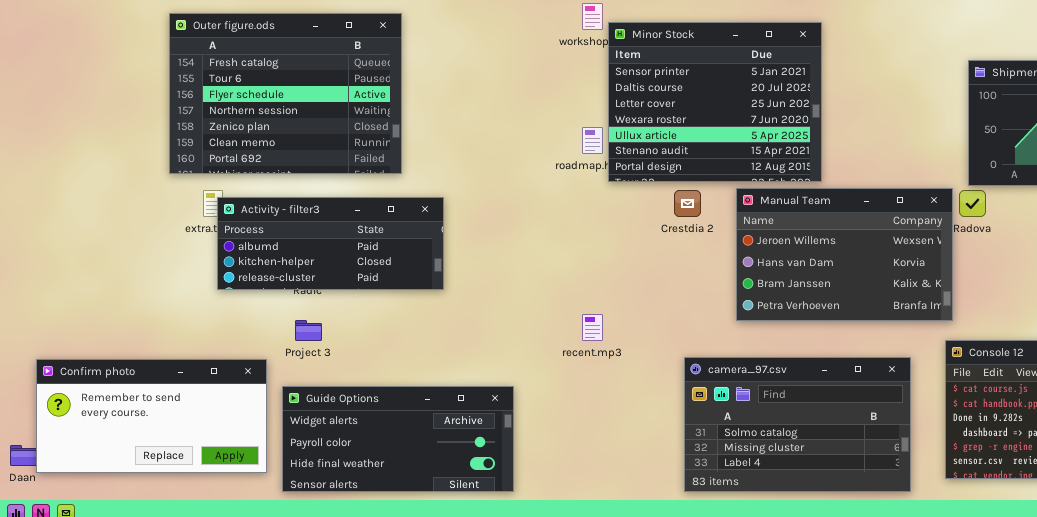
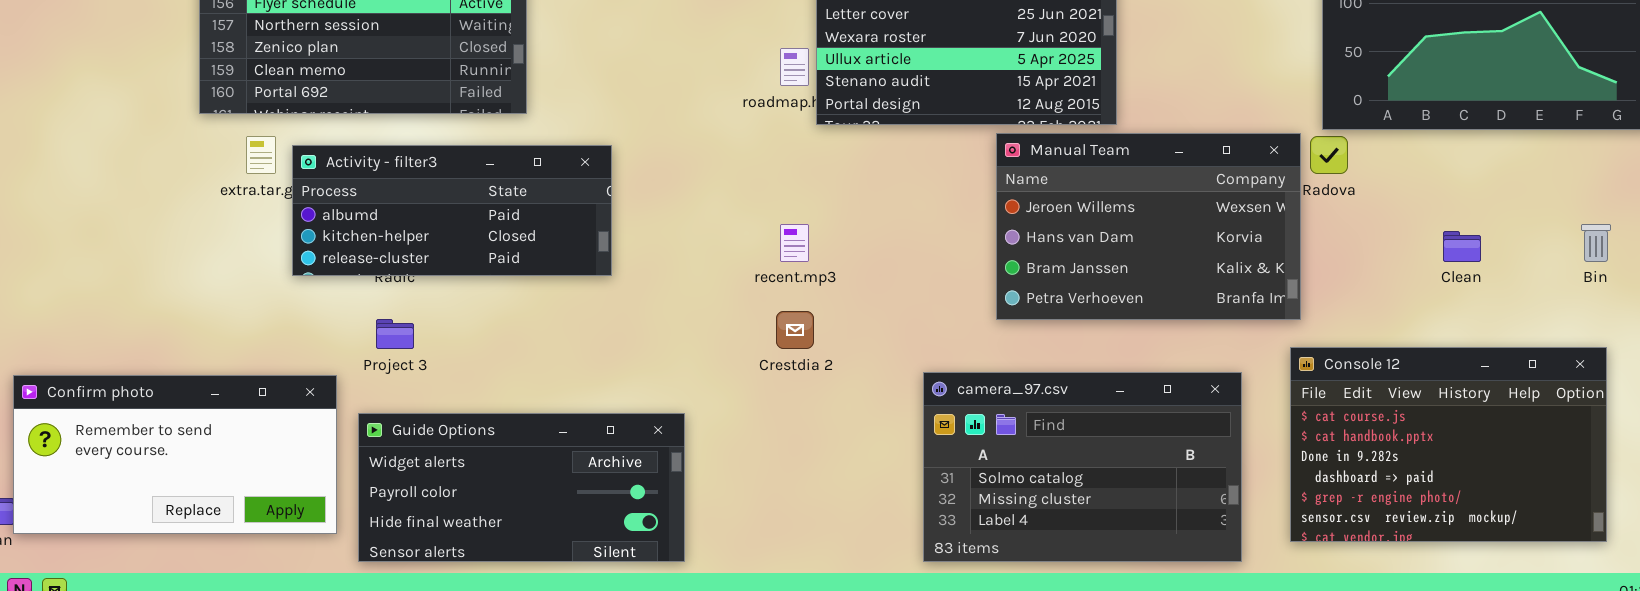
Crestdia 2: [674,190,701,217] -> [776,311,814,349], moved
Activity - filter3: [217,197,444,290] -> [292,145,612,276], moved
recent.mp3: [582,314,603,341] -> [780,224,809,262], moved

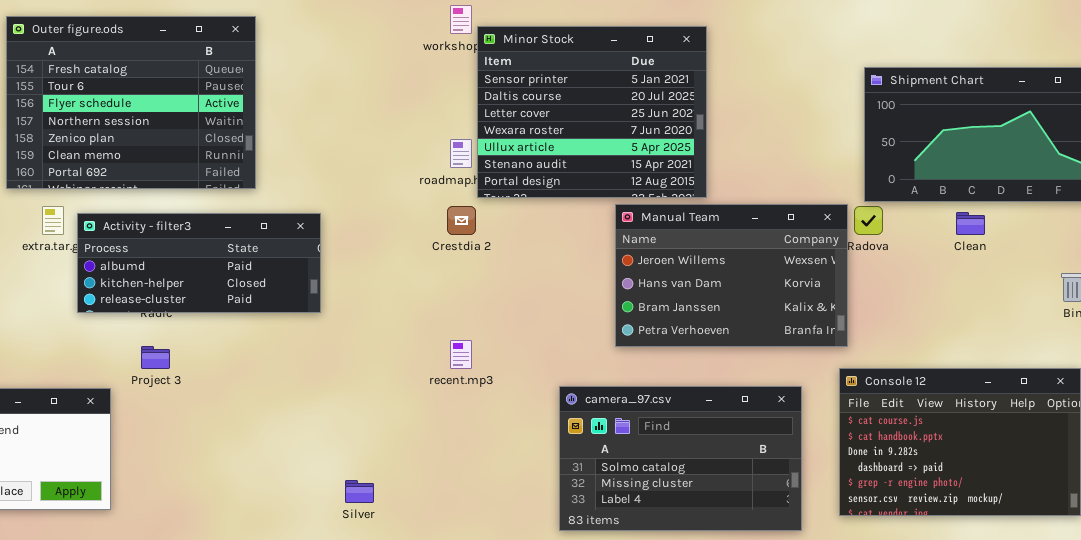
recent.mp3: [780,224,809,262] -> [450,340,472,369], moved
Clean: [1443,231,1481,262] -> [956,212,985,235], moved
Crestdia 2: [776,311,814,349] -> [447,206,476,235], moved
Guide Options: [358,413,685,562] -> none, closed

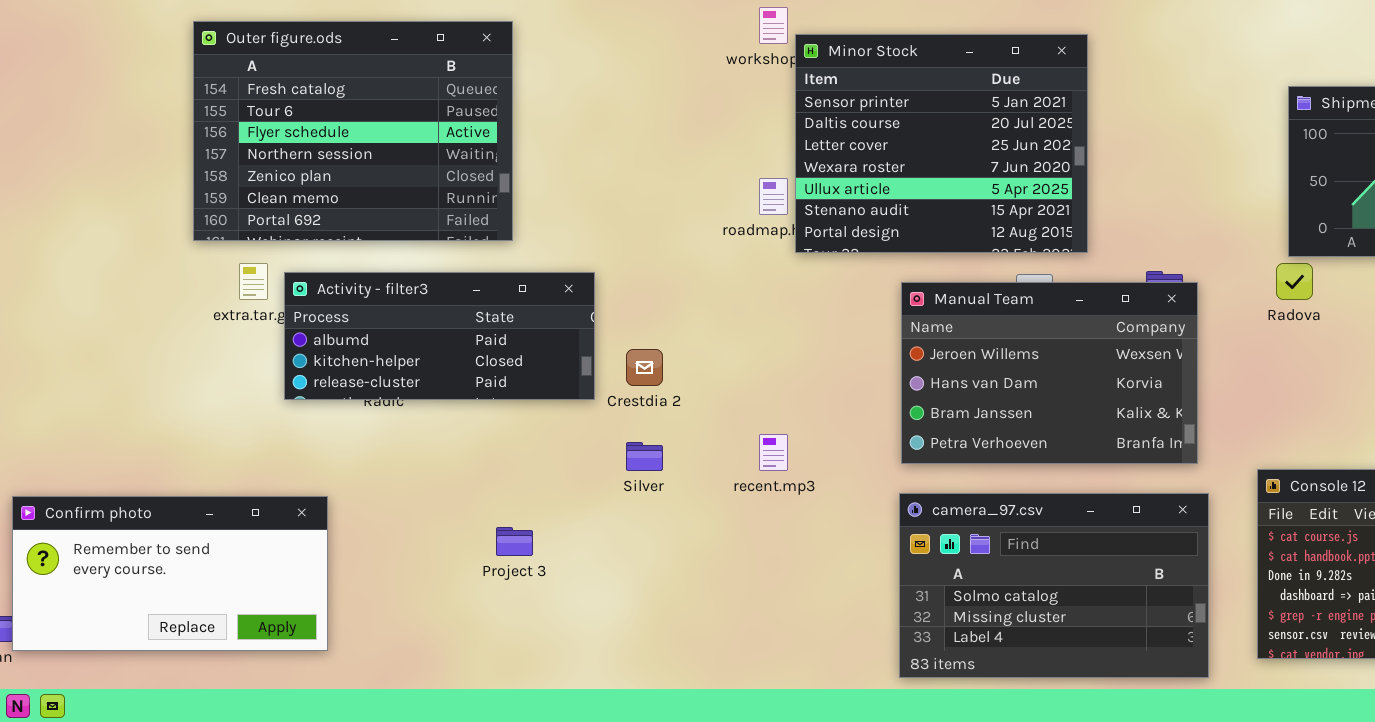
Manual Team: [615,204,848,347] -> [901,282,1198,464], moved
Crestdia 2: [447,206,476,235] -> [626,349,663,386], moved
Project 3: [141,346,170,369] -> [496,527,533,556], moved
Silver: [345,480,374,503] -> [626,442,663,471], moved

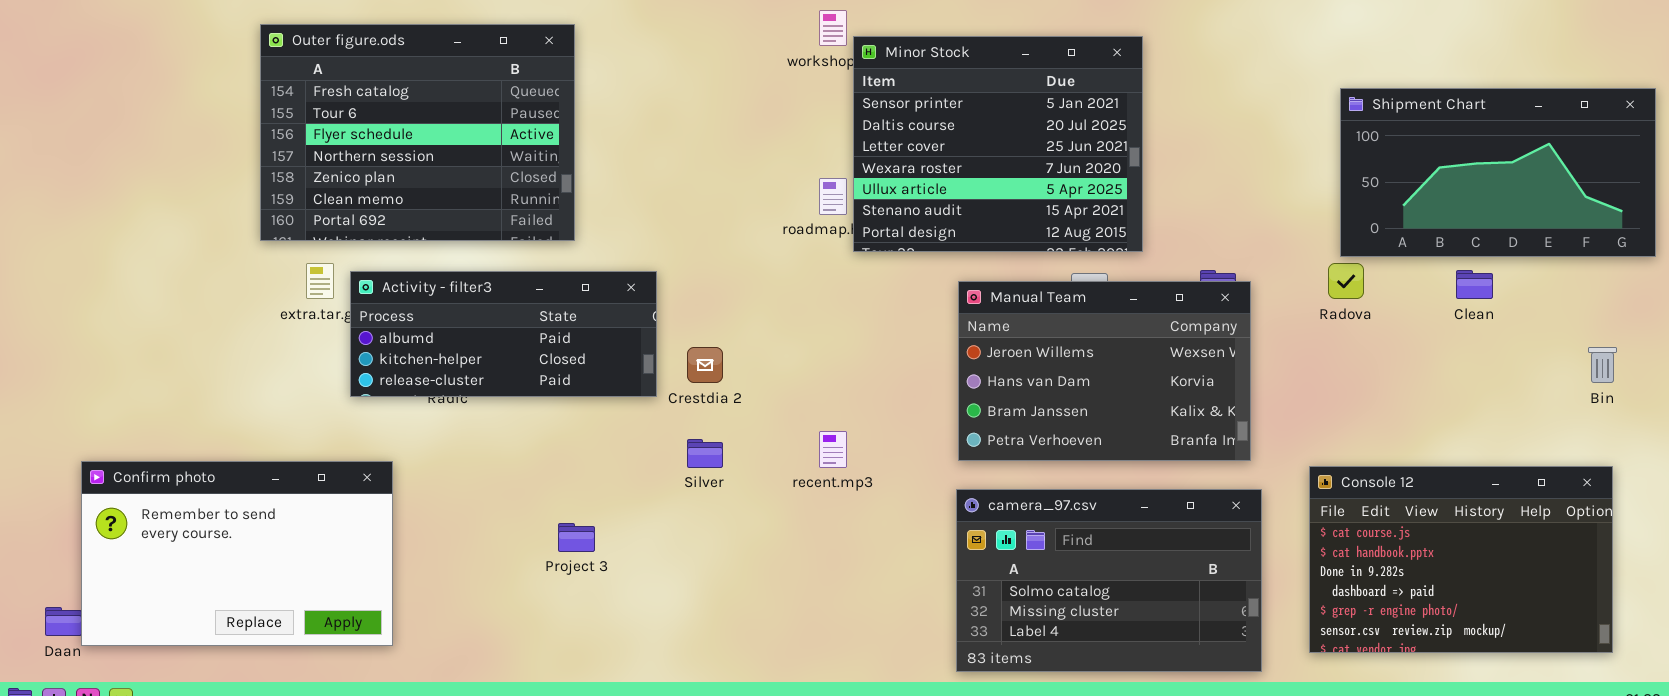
Confirm photo: [12,496,328,651] -> [81,461,393,646], resized

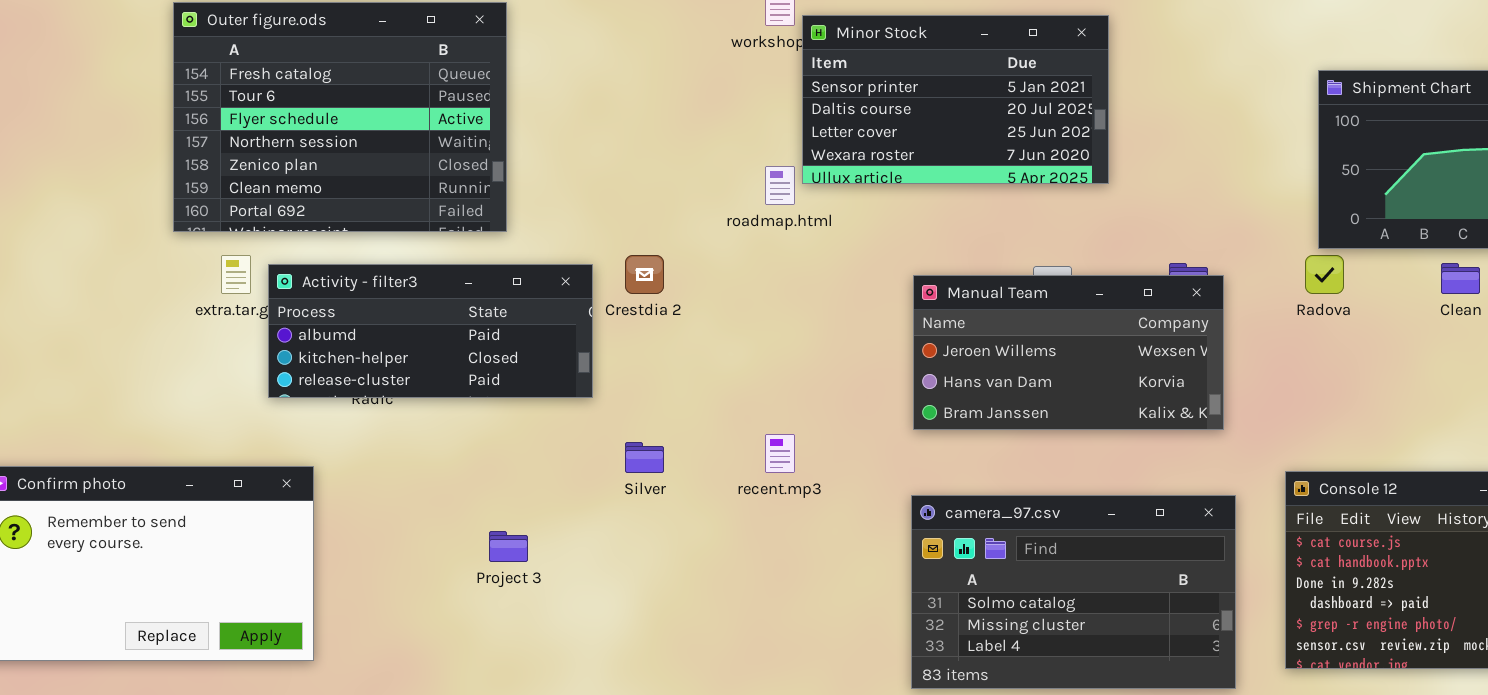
Minor Stock: [853,36,1143,252] -> [802,15,1109,184], resized
Manual Team: [958,281,1251,461] -> [913,275,1224,430], resized
Crestdia 2: [687,347,723,383] -> [625,255,664,294], moved

